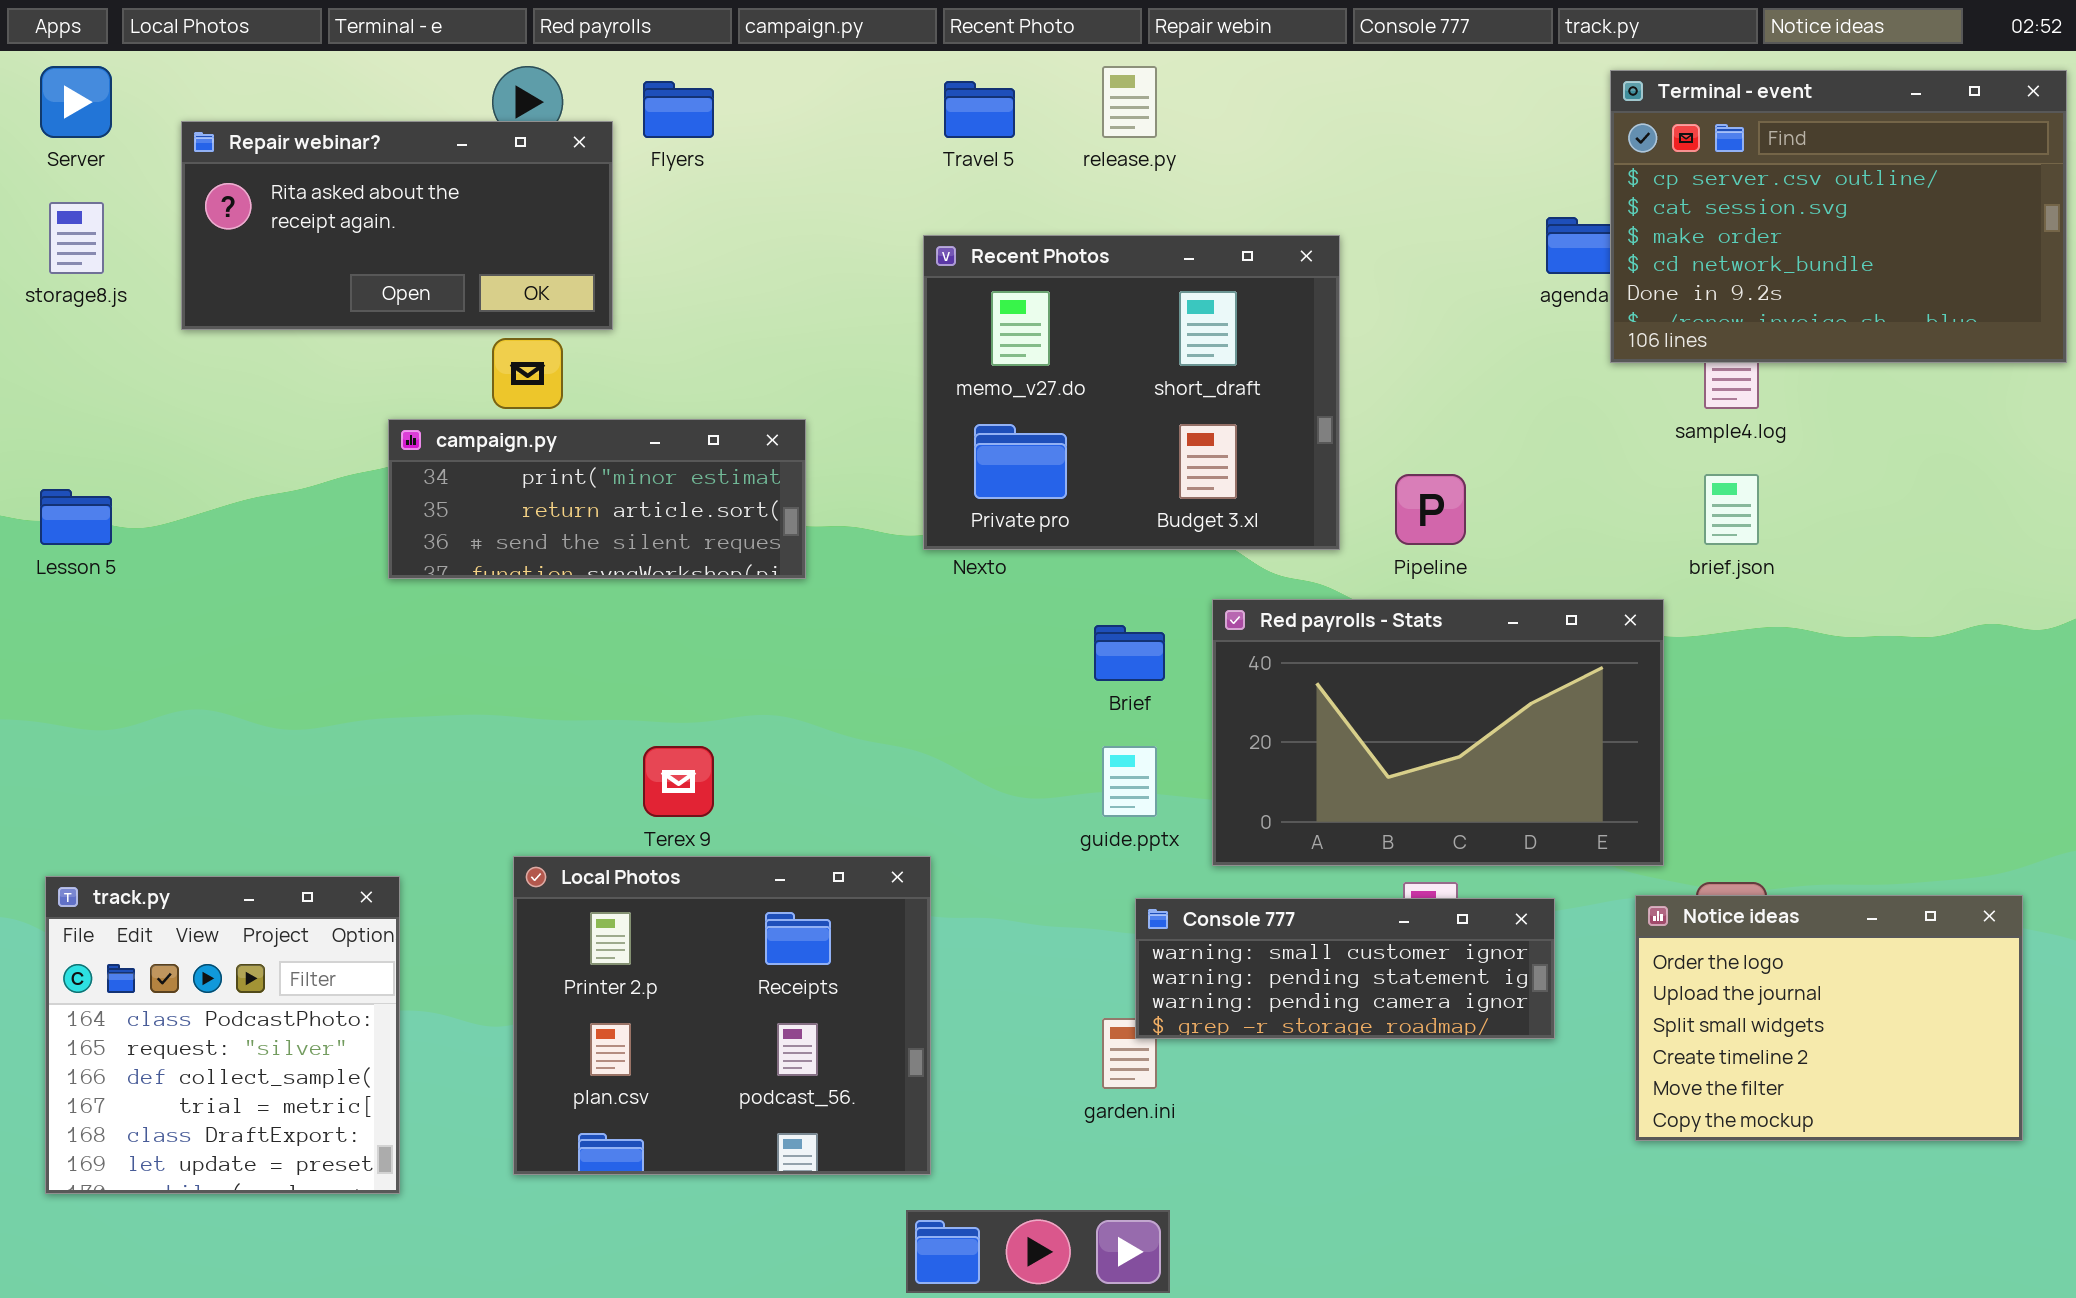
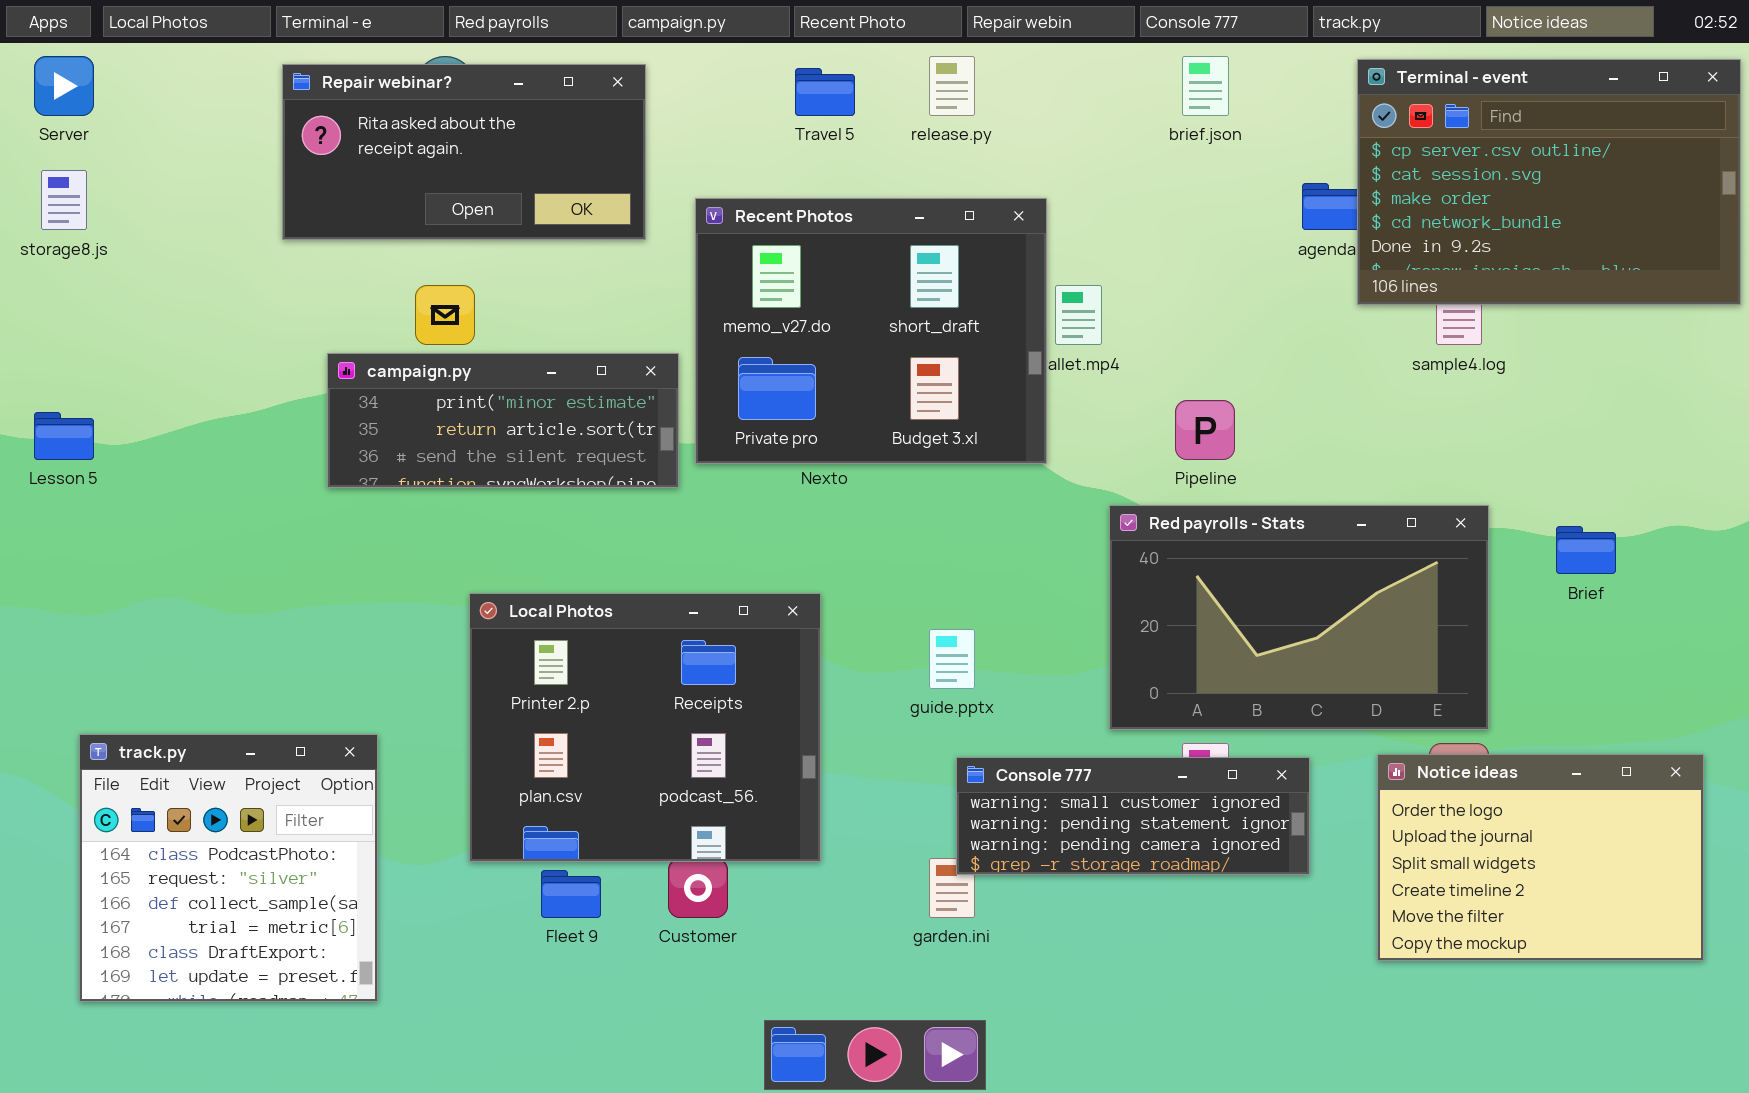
Repair webinar?: [181,121,613,330] -> [282,64,646,240], moved
Recent Photos: [923,235,1340,550] -> [695,198,1047,464], moved
brief.json: [1704,474,1759,545] -> [1182,56,1229,116], moved
Red payrolls - Stats: [1212,599,1664,866] -> [1109,505,1489,730], moved
Brief: [1094,625,1165,681] -> [1556,526,1616,574], moved
Local Photos: [513,856,931,1175] -> [469,593,821,862], moved
track.py: [45,876,400,1194] -> [79,734,378,1002], moved

